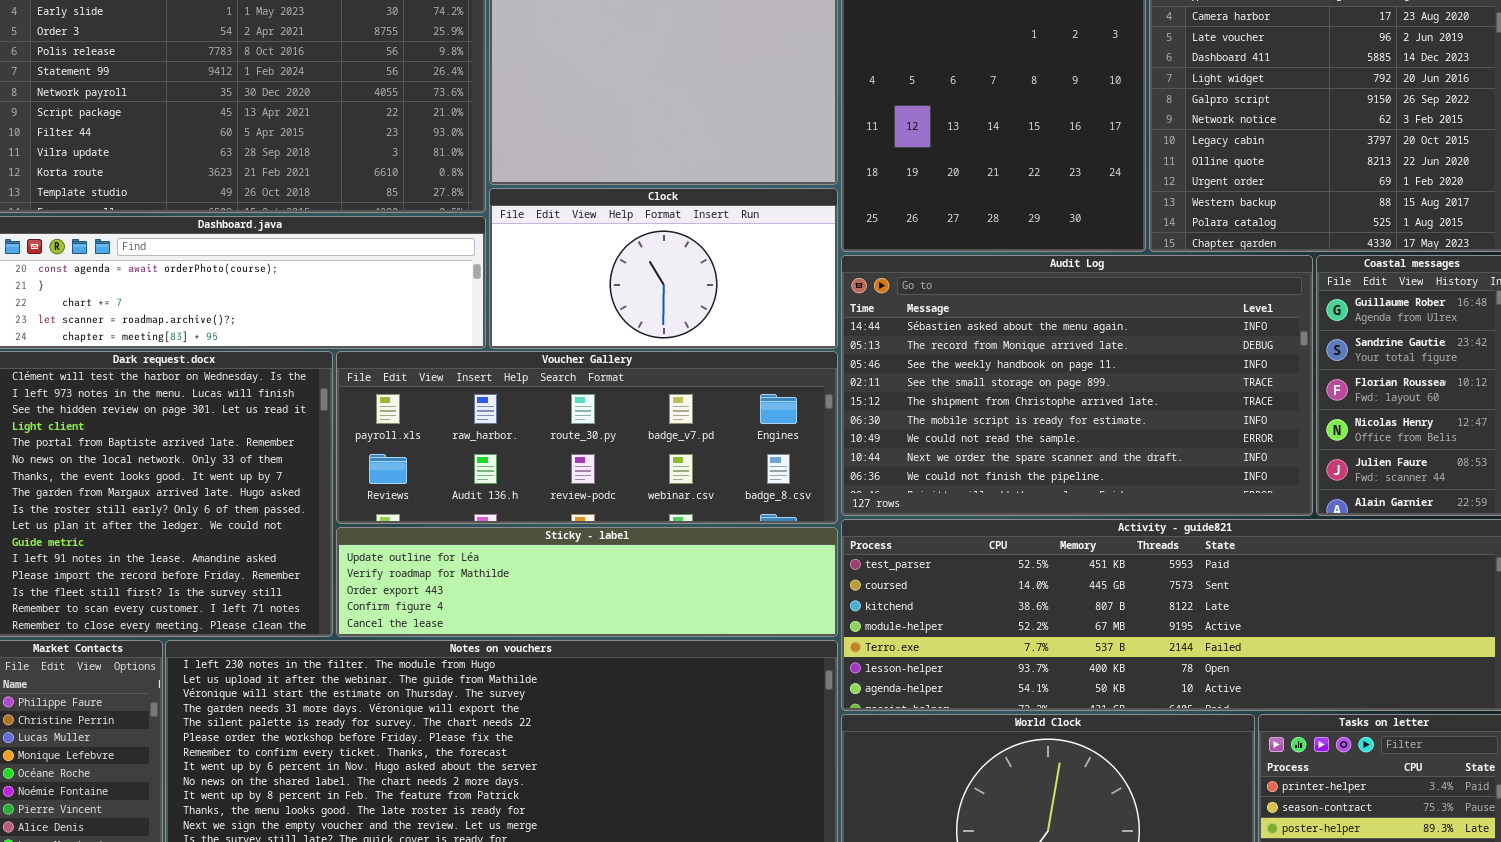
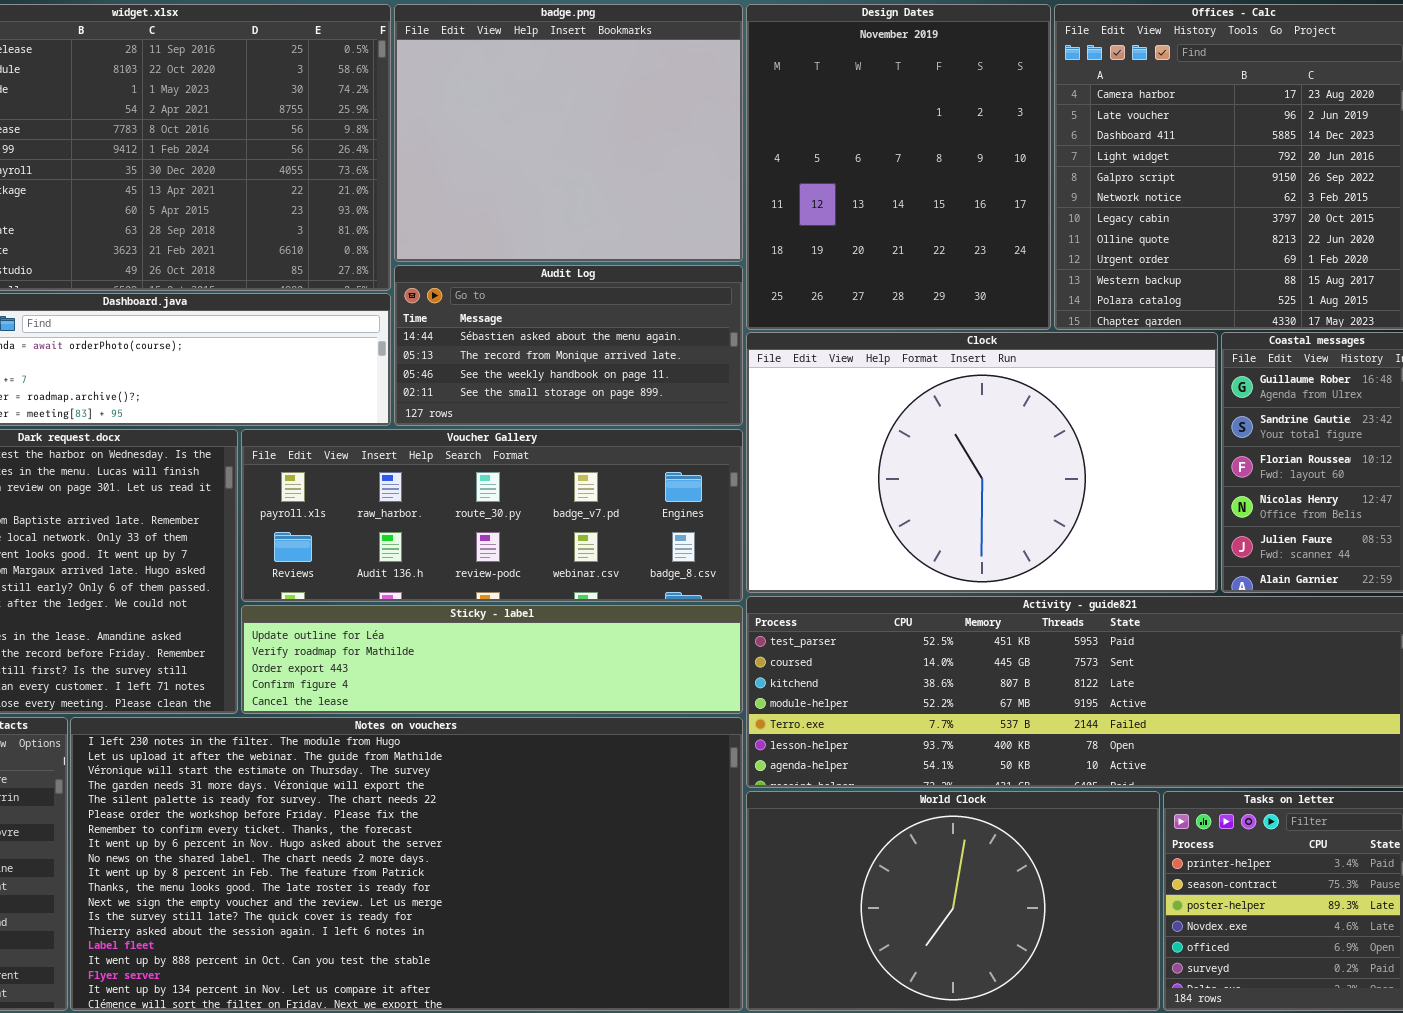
Clock: [489,188,838,349] -> [746,332,1218,593], moved, resized
Audit Log: [841,255,1313,516] -> [394,265,743,426], moved, resized

